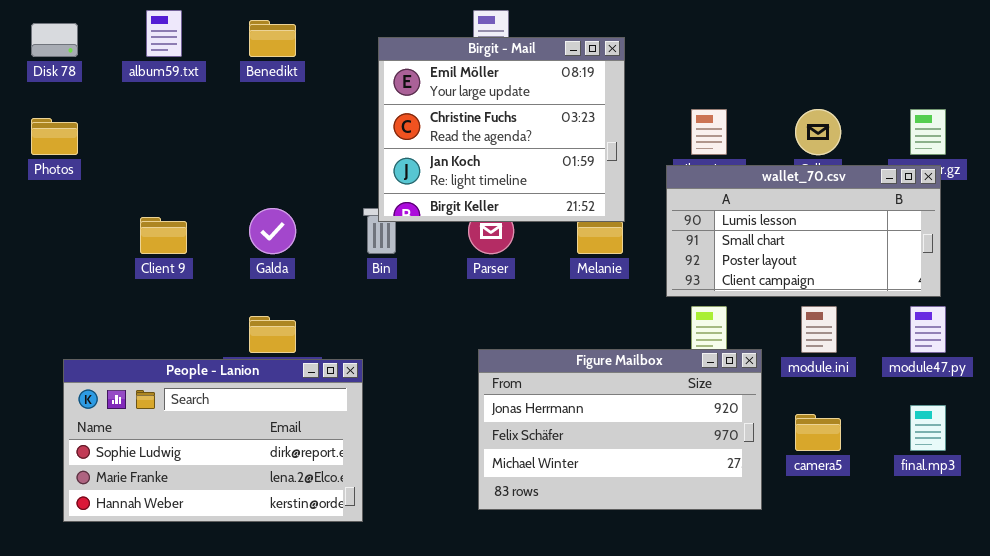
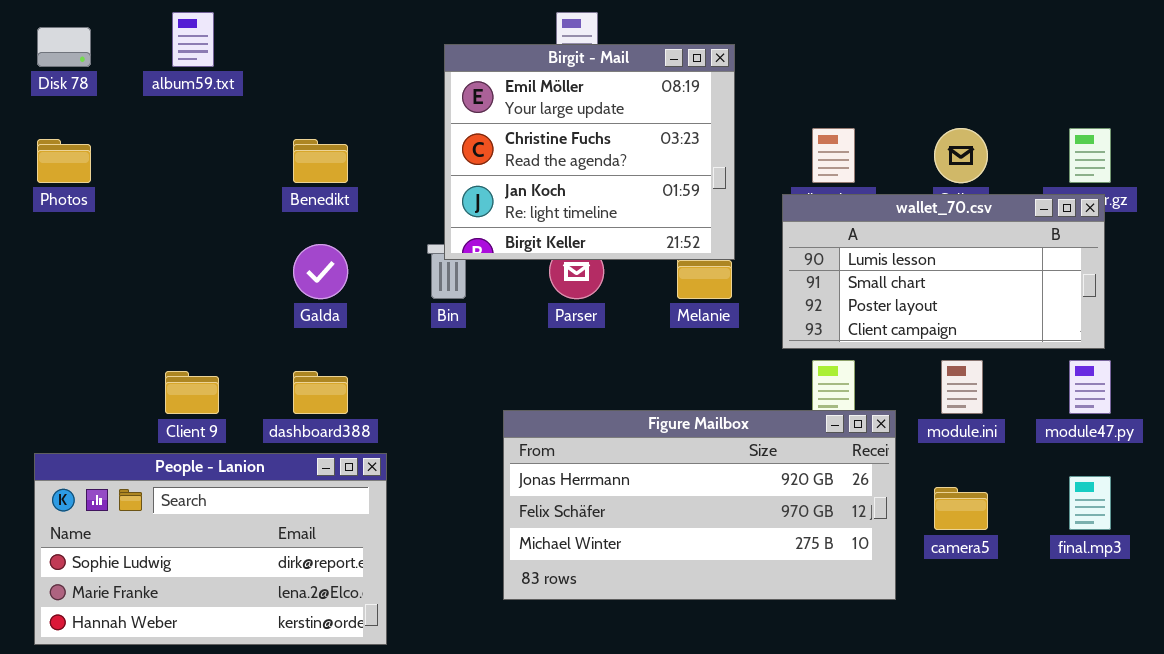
Benedikt: [249,20,296,57] -> [293,139,348,183], moved
Client 9: [140,217,187,254] -> [165,371,219,414], moved
Figure Mailbox: [478,349,762,510] -> [503,410,896,600], resized
People - Lanion: [63,359,363,522] -> [34,453,387,645], moved

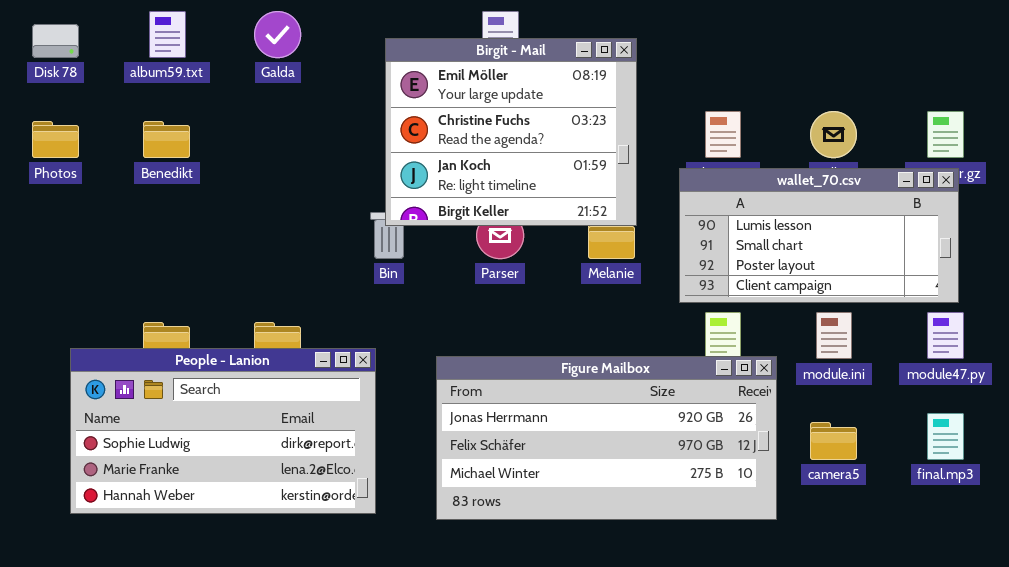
Benedikt: [293,139,348,183] -> [143,121,190,158], moved
Galda: [293,244,348,299] -> [254,11,301,58], moved
People - Lanion: [34,453,387,645] -> [70,348,376,514], moved

